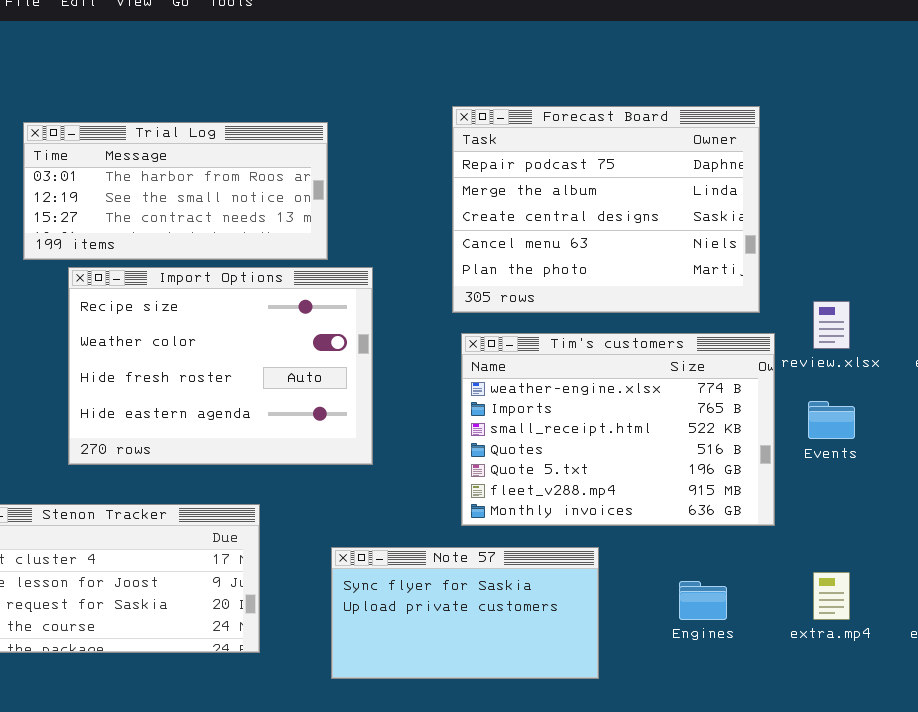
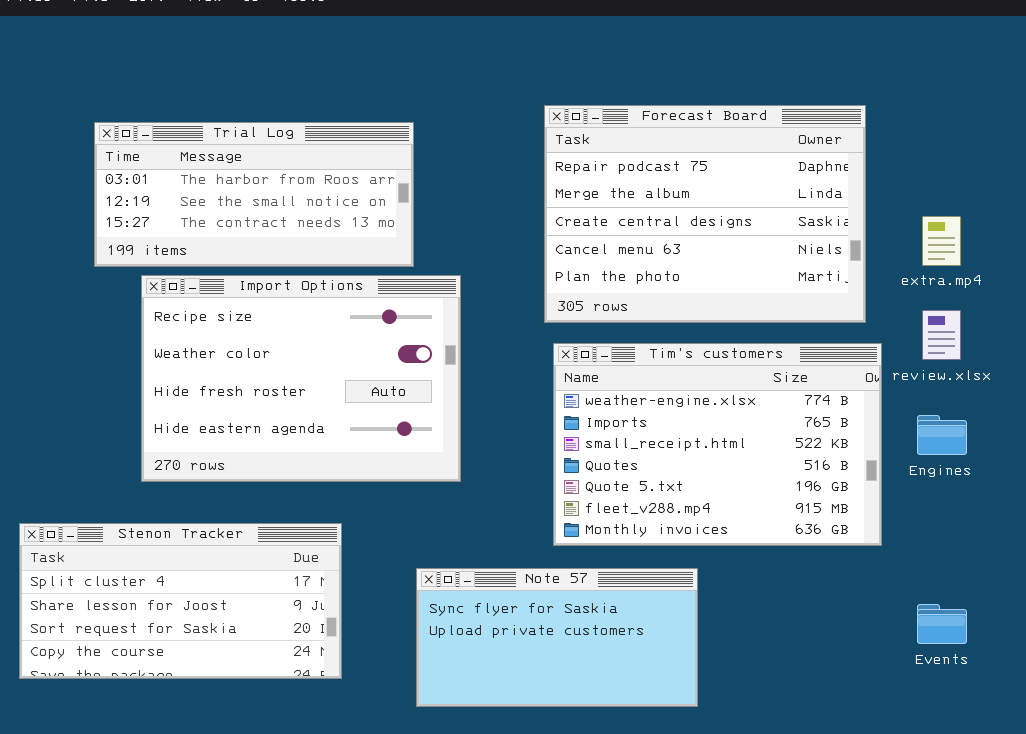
Events: [808,401,855,439] -> [917,604,967,644], moved
extra.mp4: [813,572,850,620] -> [922,216,961,266], moved
Engines: [679,581,727,620] -> [917,415,967,455], moved

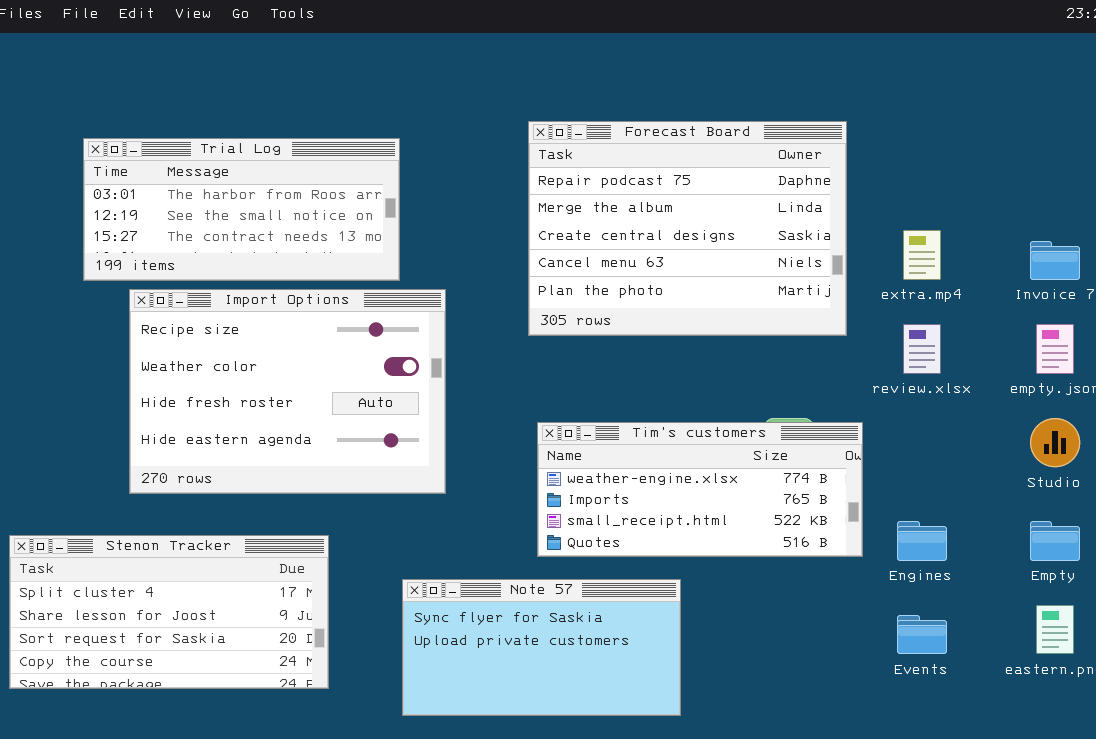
Tim's customers: [553,343,882,546] -> [537,422,863,557], resized
Engines: [917,415,967,455] -> [897,521,947,561], moved

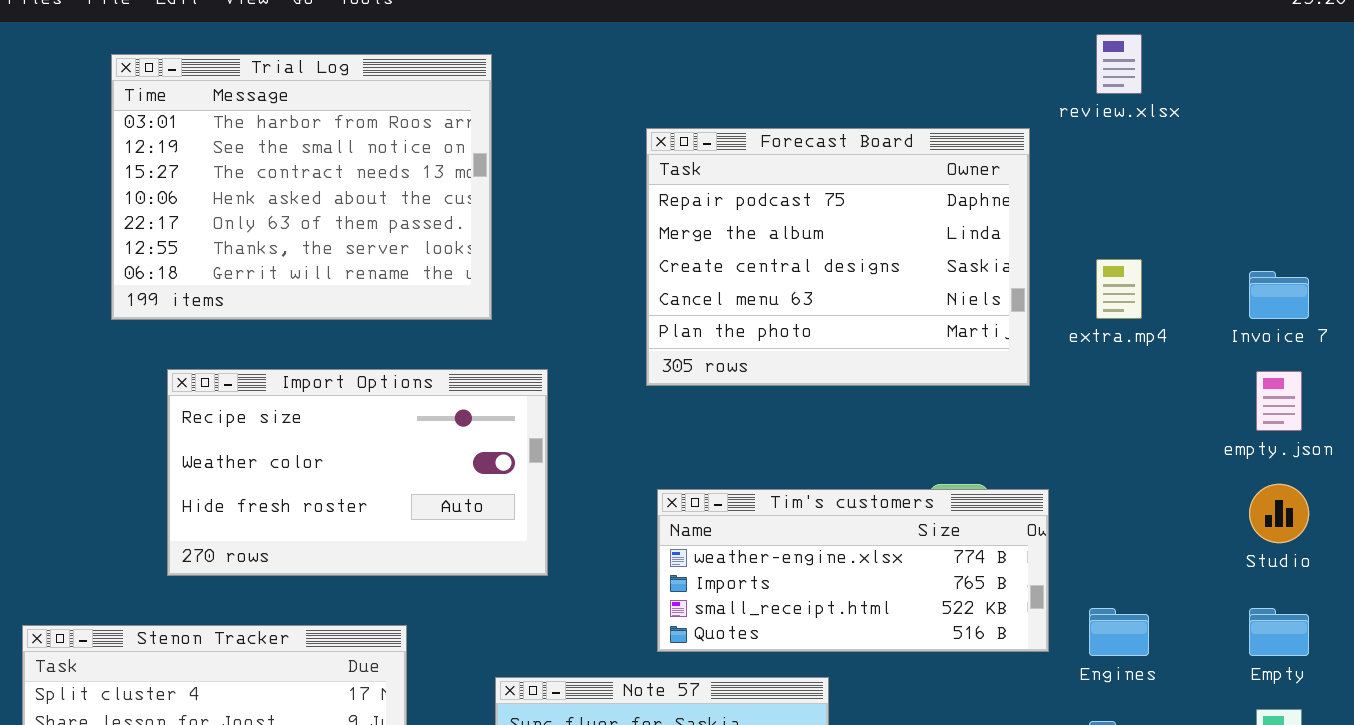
Trial Log: [83,138,400,281] -> [111,54,492,320], resized
Import Options: [129,289,446,494] -> [167,369,548,576], resized
review.xlsx: [903,324,941,374] -> [1096,34,1142,94], moved

